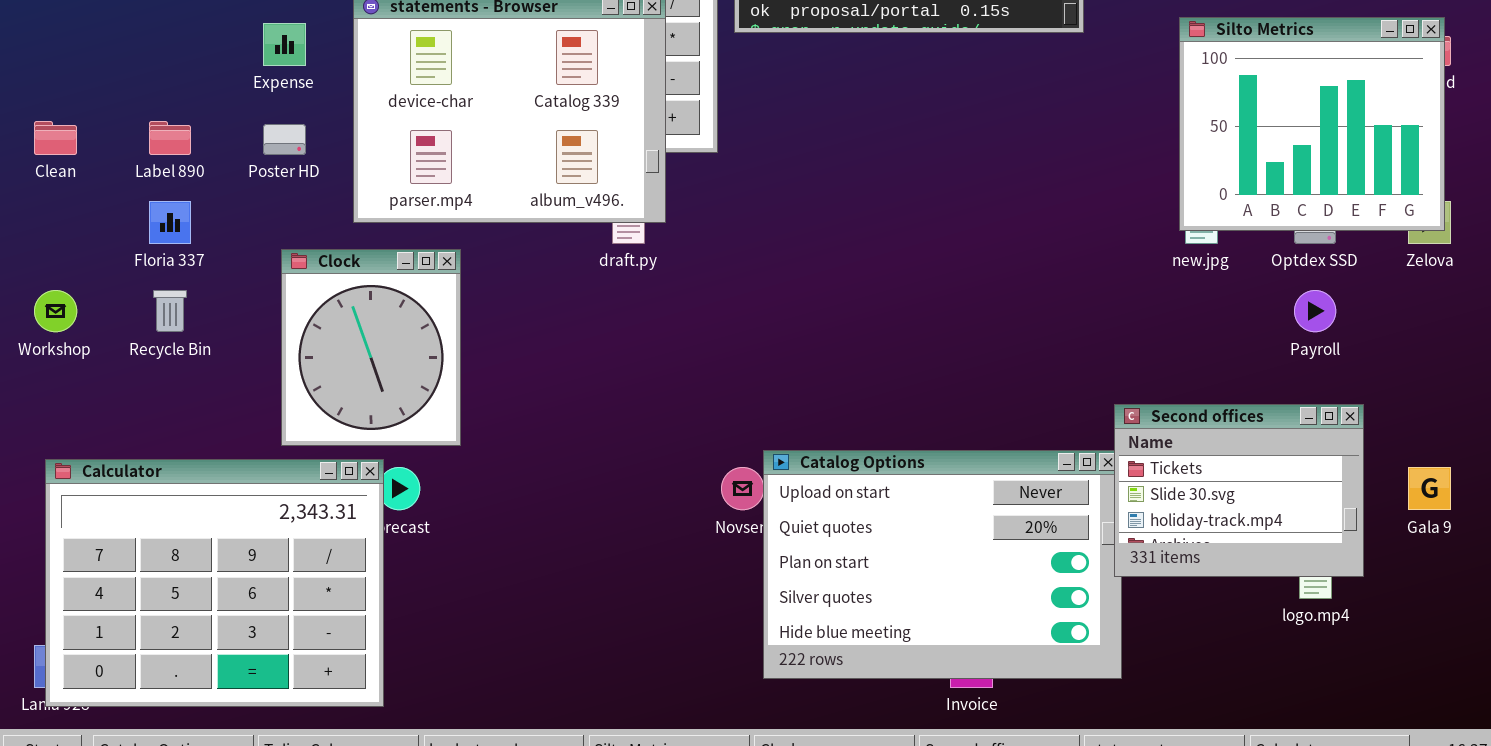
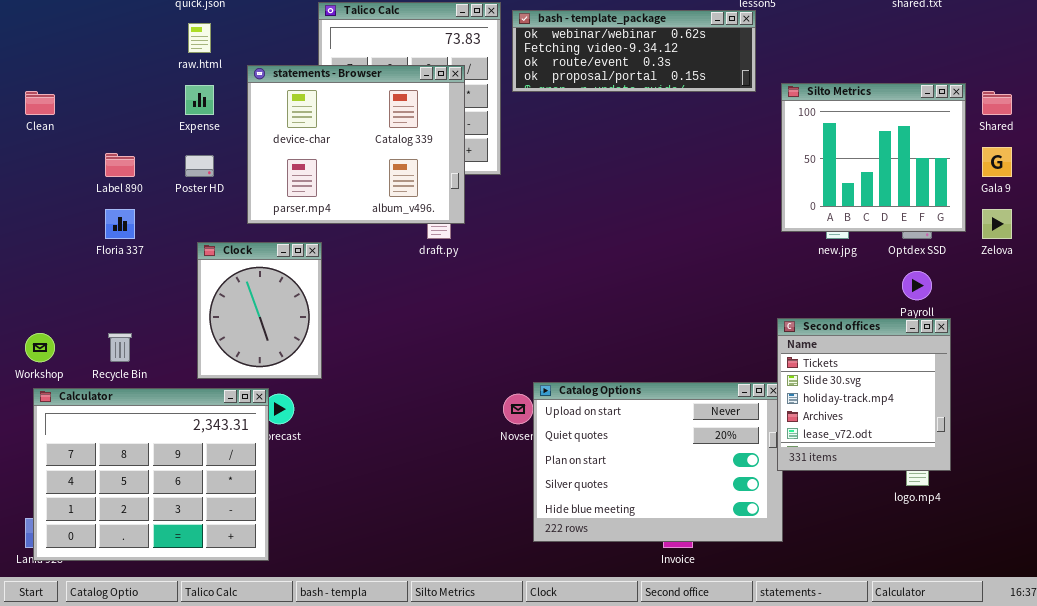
Silto Metrics: [1179,17,1445,231] -> [781,83,966,232], moved
Clean: [34,121,77,155] -> [25,91,55,115], moved
Workshop: [34,290,77,332] -> [25,333,55,362], moved
Recycle Bin: [153,290,187,332] -> [108,333,132,362], moved
Second offices: [1114,404,1364,577] -> [777,318,951,471], resized
Gala 9: [1408,467,1451,510] -> [982,147,1012,177], moved

